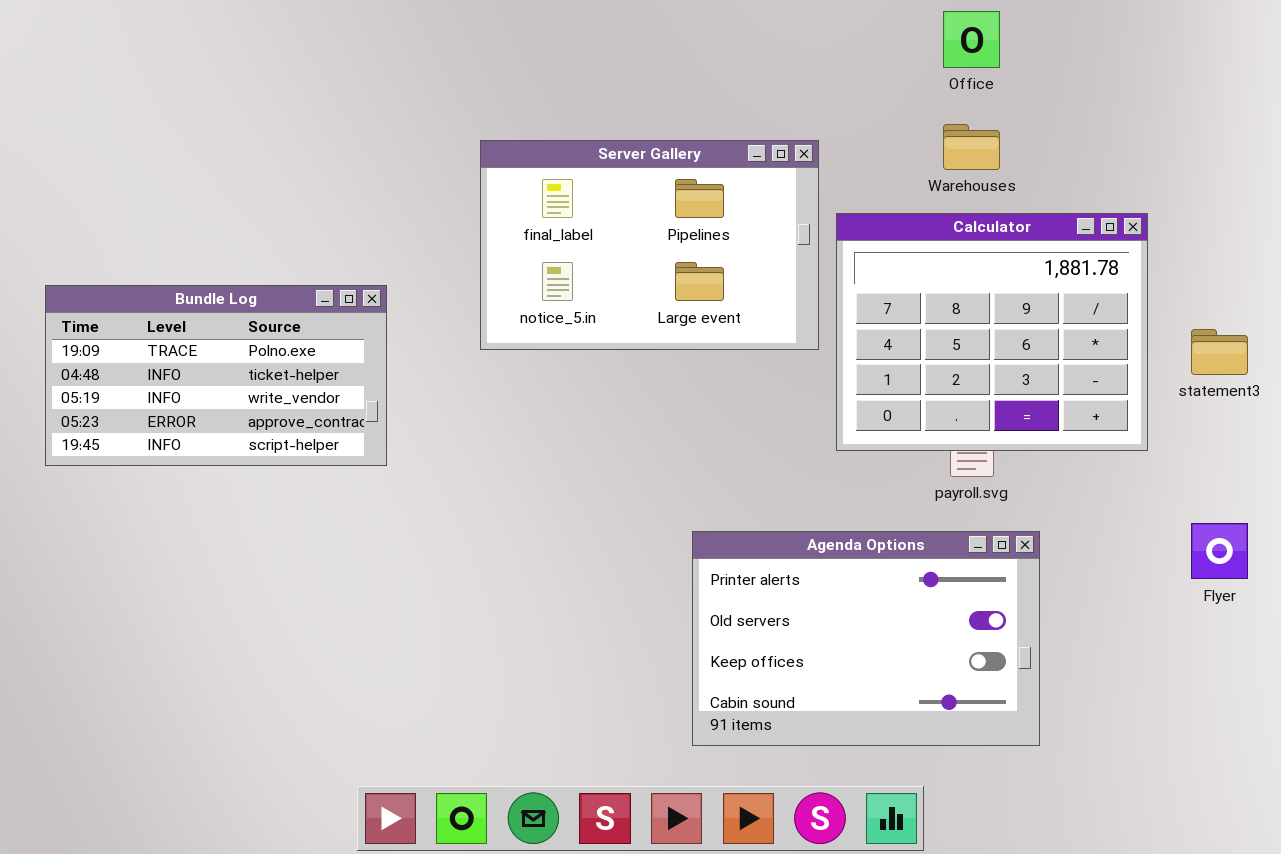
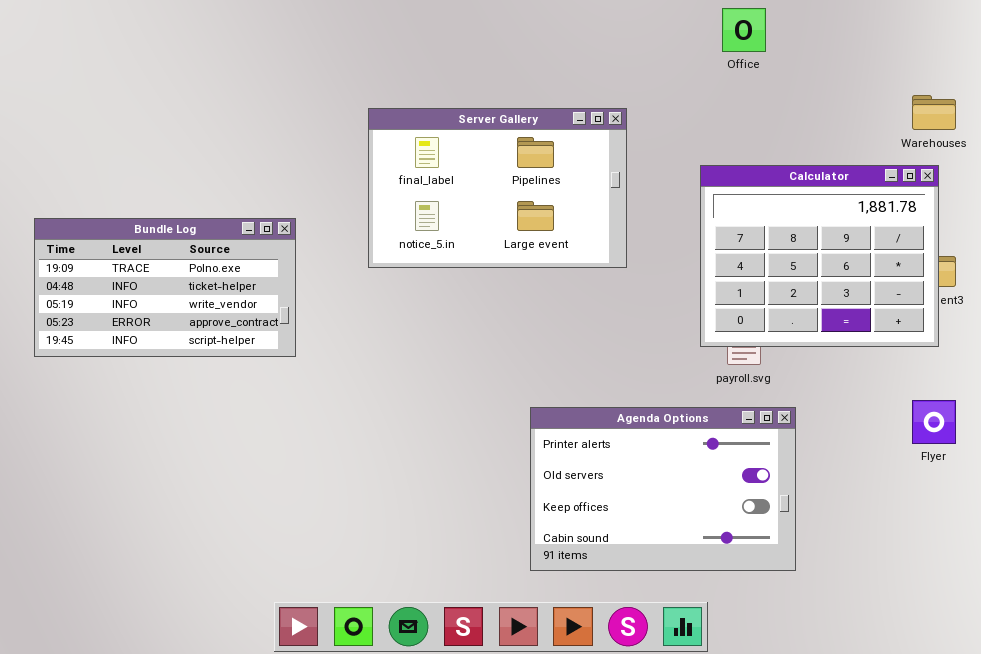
Warehouses: [943,124,1000,170] -> [912,95,956,130], moved
Calculator: [836,213,1148,451] -> [700,165,939,347], moved

